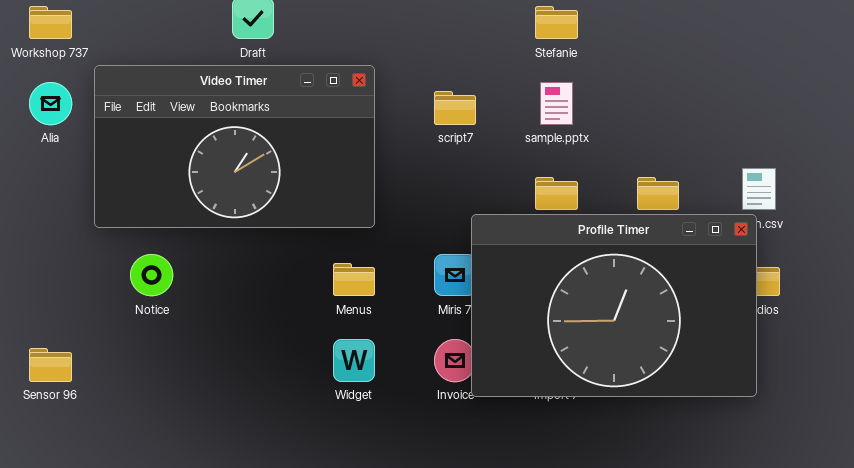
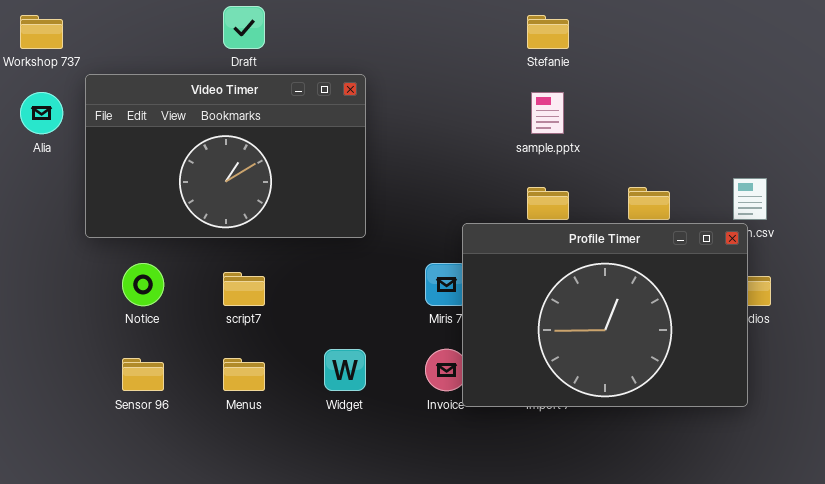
script7: [434,91,476,125] -> [223,272,265,306], moved
Menus: [333,263,375,296] -> [223,358,265,391], moved
Sensor 96: [29,348,72,382] -> [122,358,164,391], moved

